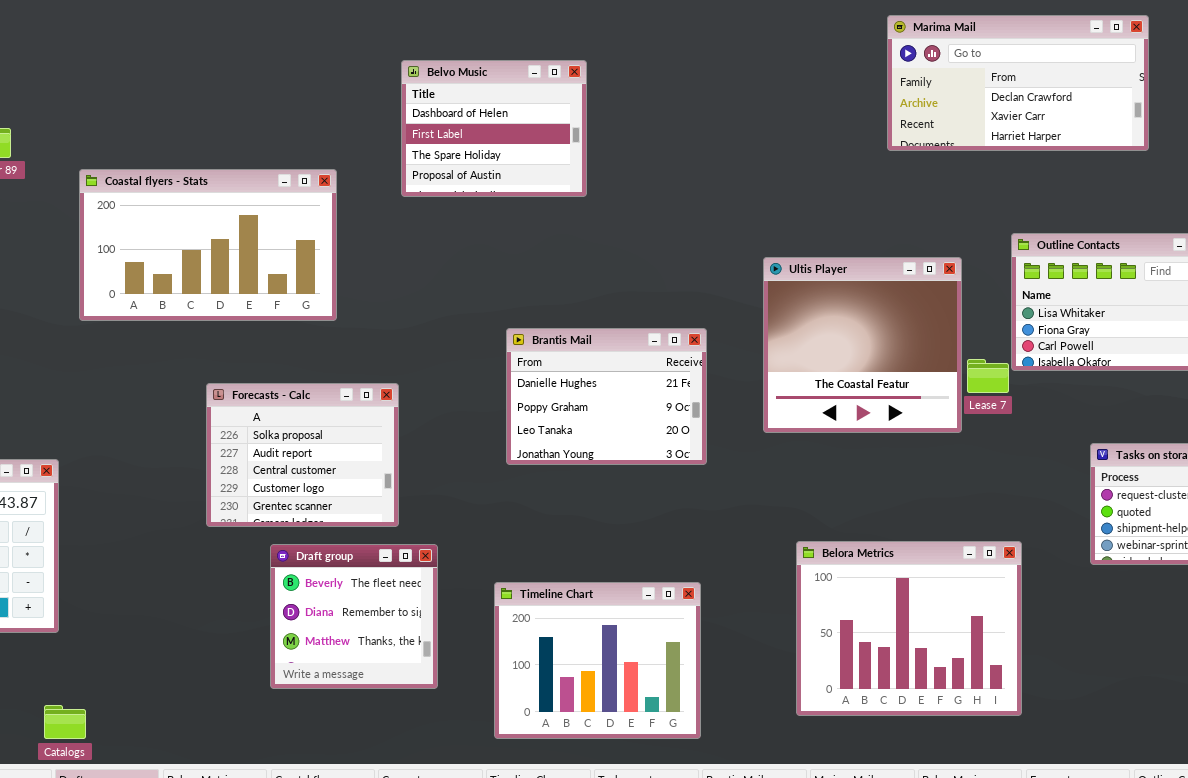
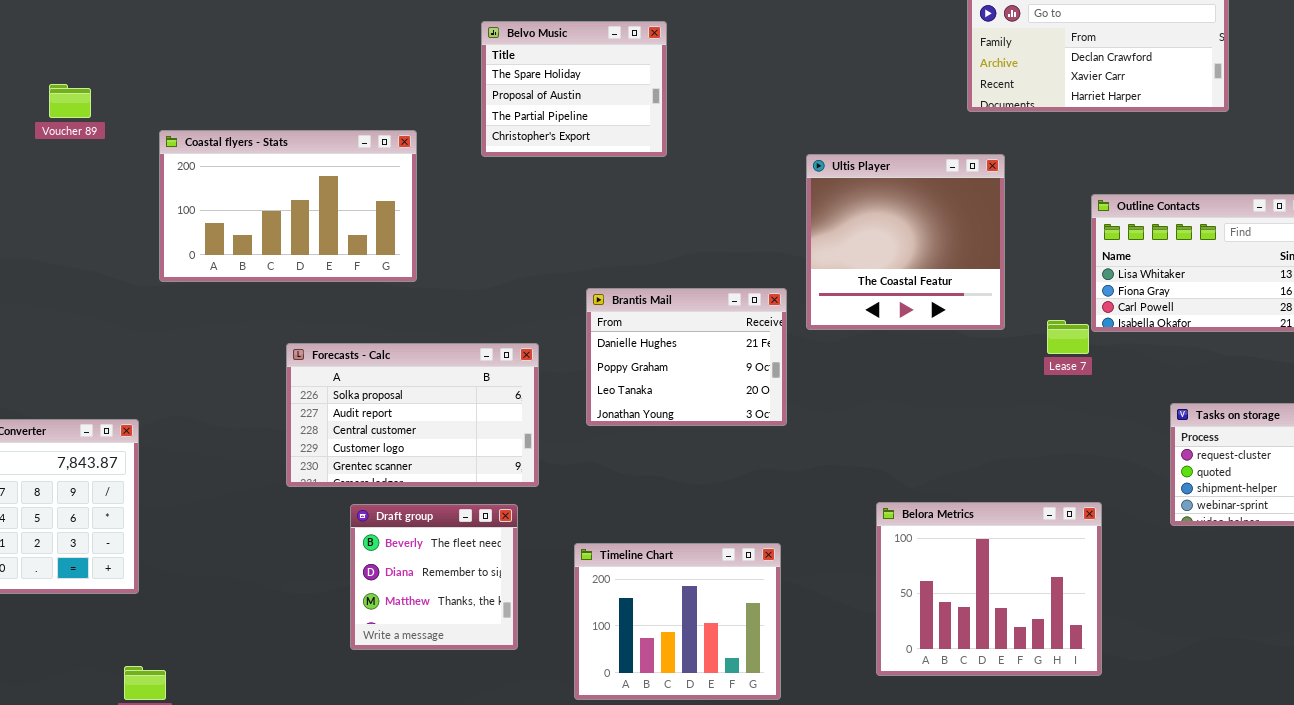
Belvo Music: [401,60,587,197] -> [481,21,667,157], scrolled down 2 rows
Ultis Player: [763,257,962,433] -> [806,154,1005,330], moved
Forecasts - Calc: [206,383,399,527] -> [286,343,539,487], resized

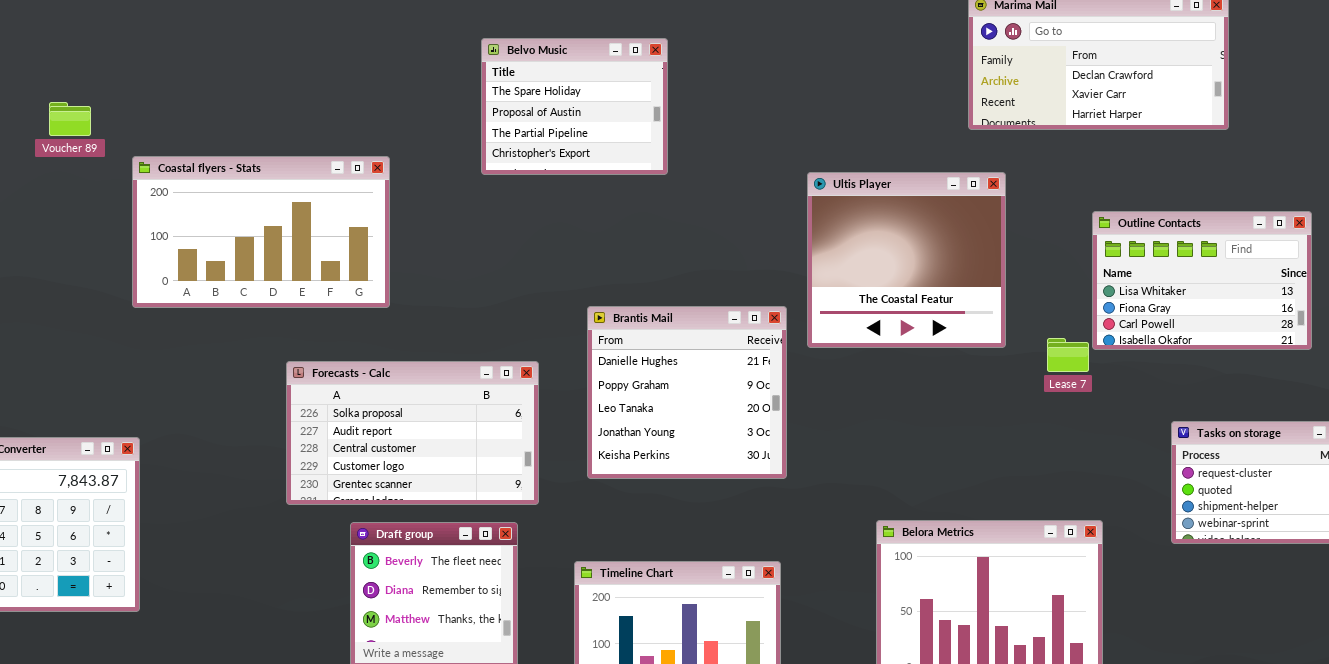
Coastal flyers - Stats: [159,130,417,282] -> [132,156,390,308], moved
Brantis Mail: [586,288,787,426] -> [587,306,787,479], resized

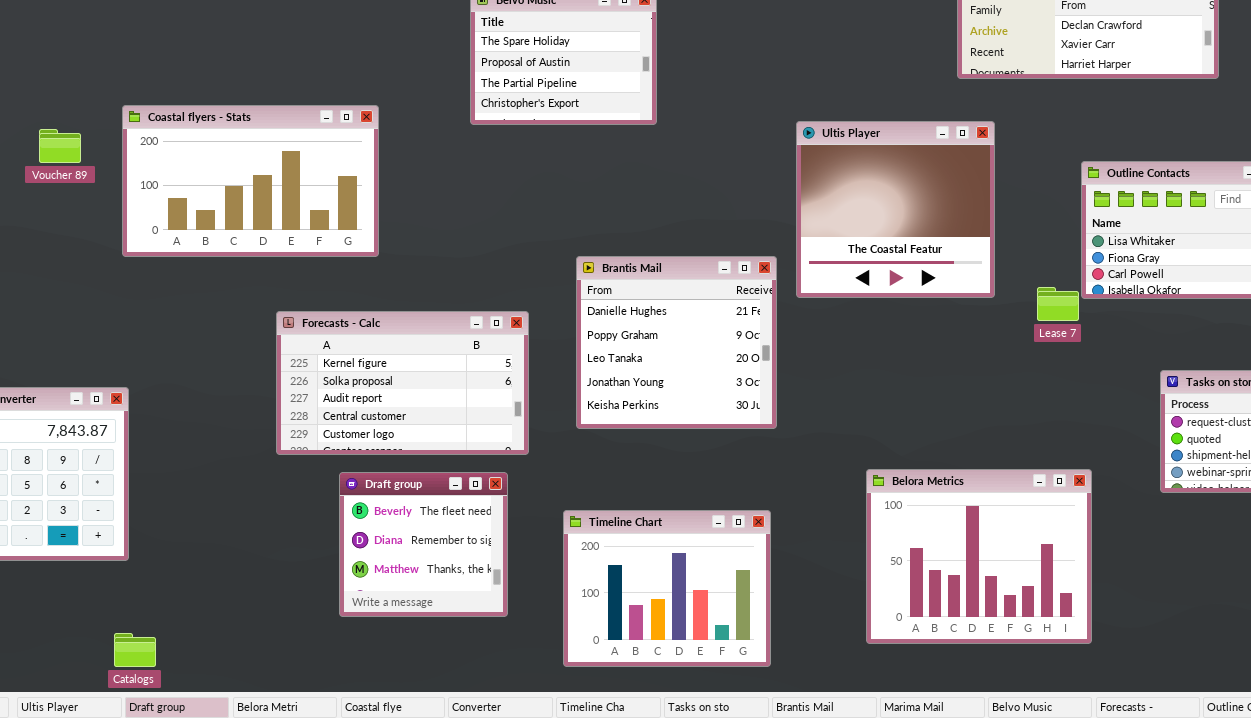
Voucher 89: [49,102,91,136] -> [39,129,81,163], moved
Forecasts - Calc: [286,361,539,505] -> [276,311,529,455], scrolled up 1 row

